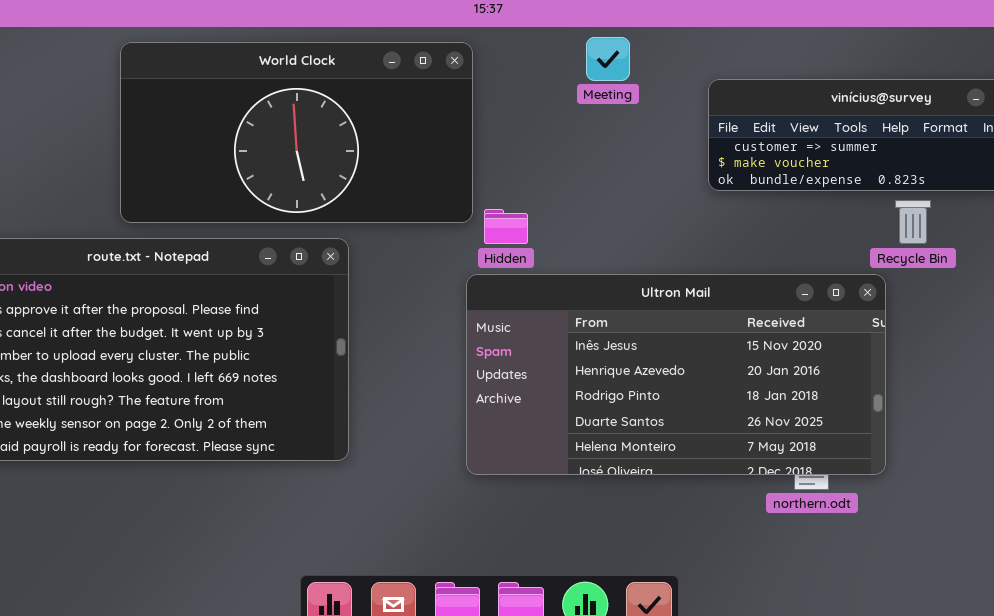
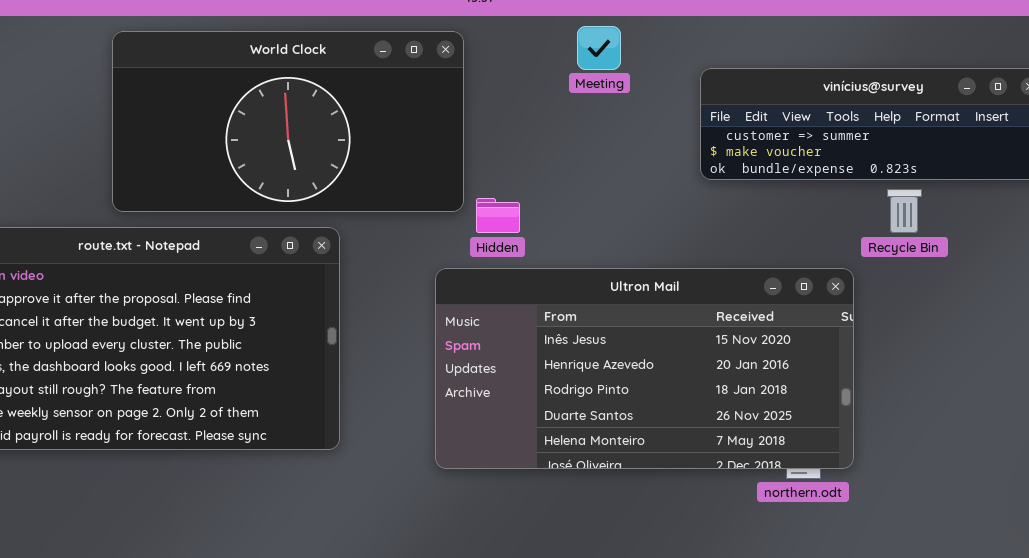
Ultron Mail: [466,274,886,475] -> [435,268,854,469], moved

